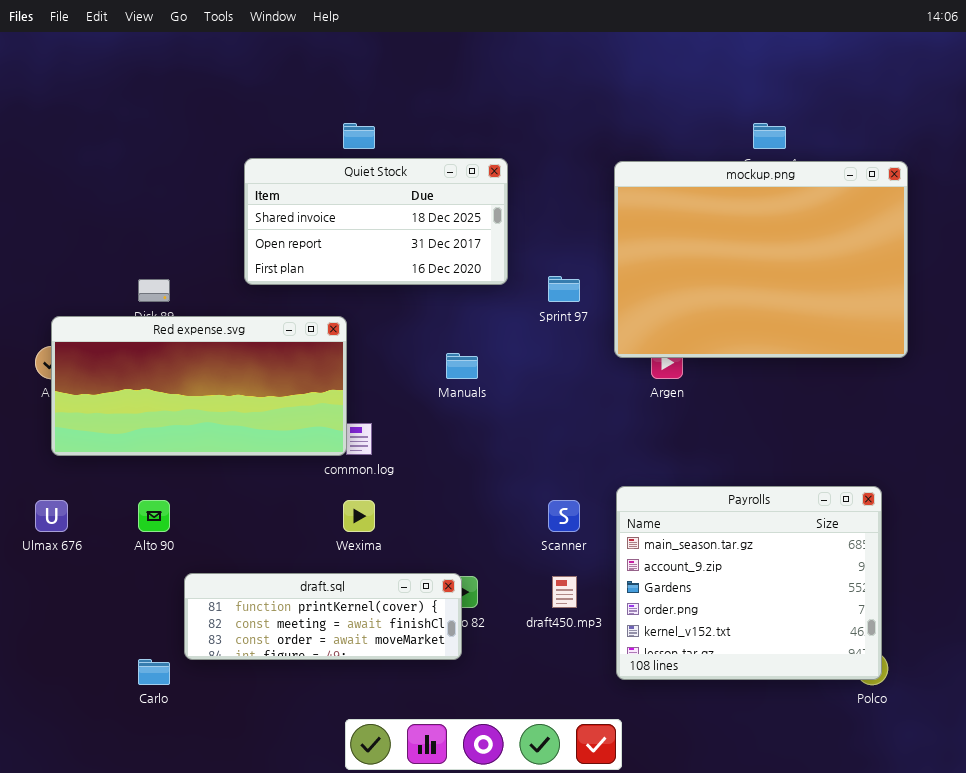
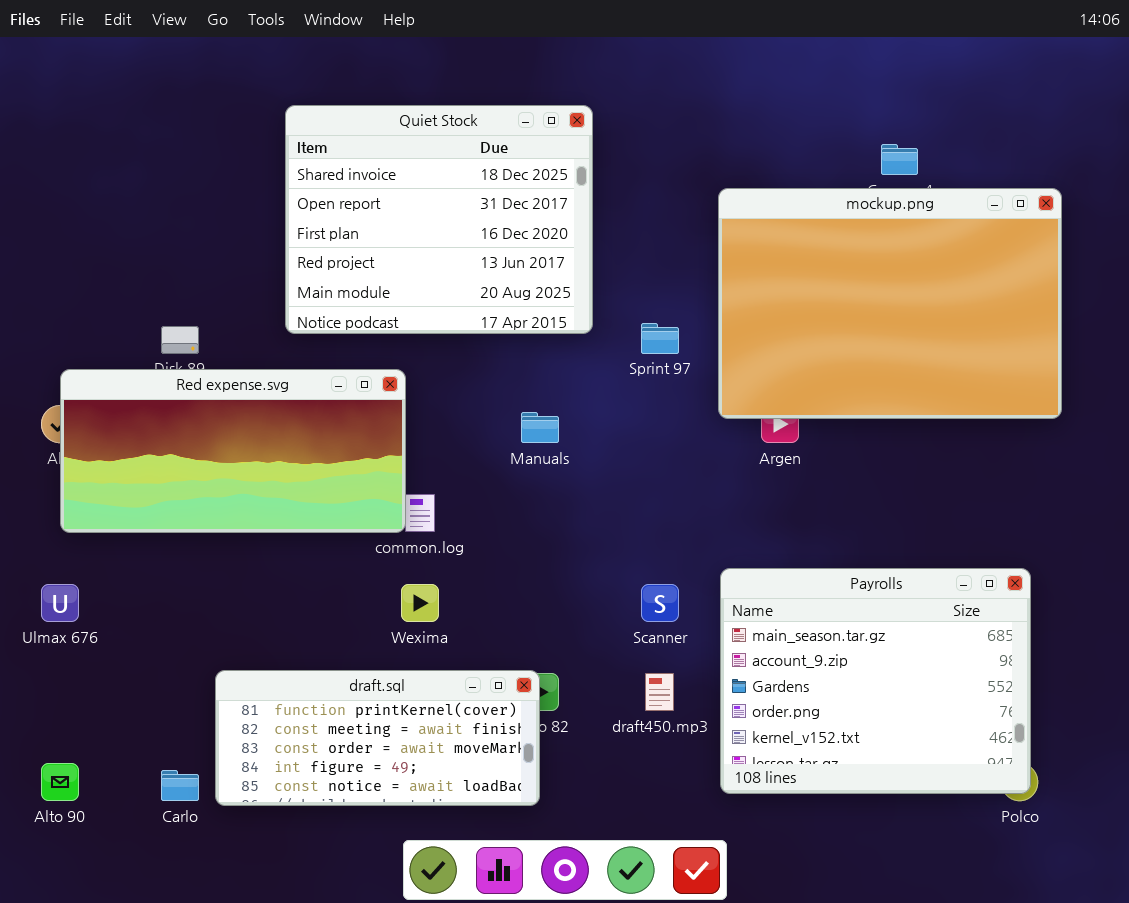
Quiet Stock: [244,158,508,285] -> [285,105,593,334], resized
Alto 90: [138,500,170,532] -> [41,763,79,801], moved
draft.sql: [184,573,462,660] -> [215,670,540,806], resized

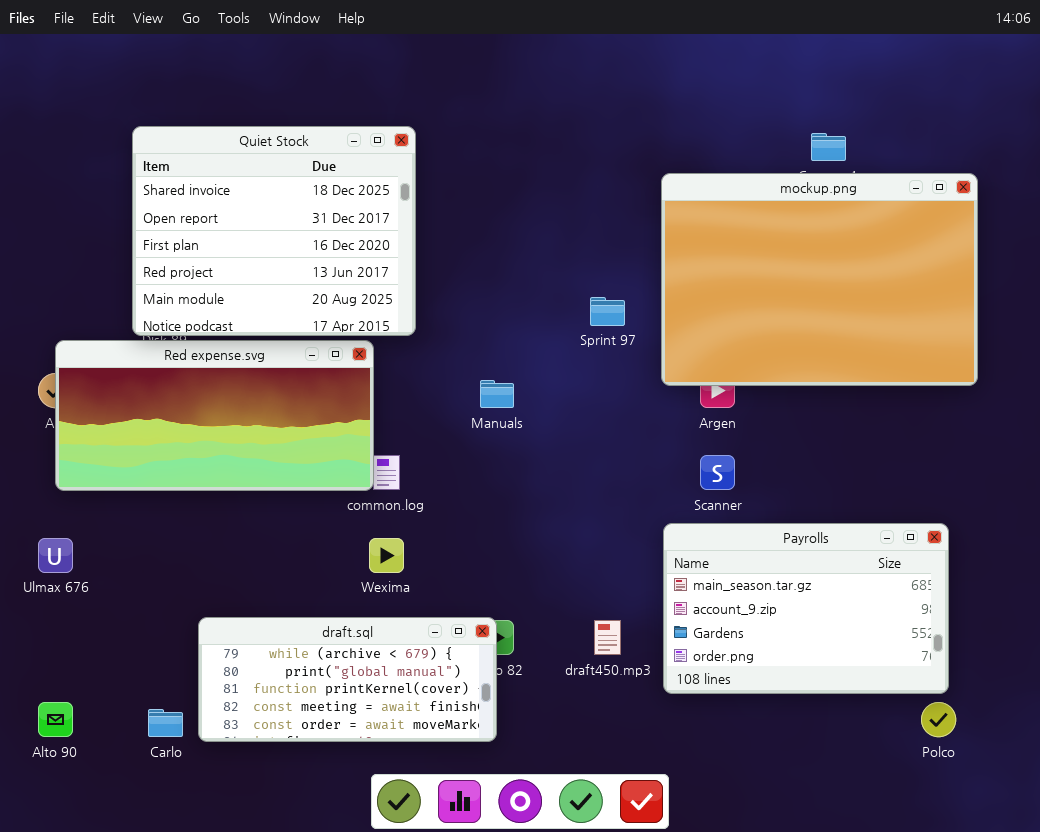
Quiet Stock: [285,105,593,334] -> [132,126,416,336], moved
Payrolls: [720,568,1031,794] -> [663,523,949,694], resized
Scanner: [641,584,679,622] -> [700,455,735,490], moved
draft.sql: [215,670,540,806] -> [198,617,497,742], scrolled up 2 rows

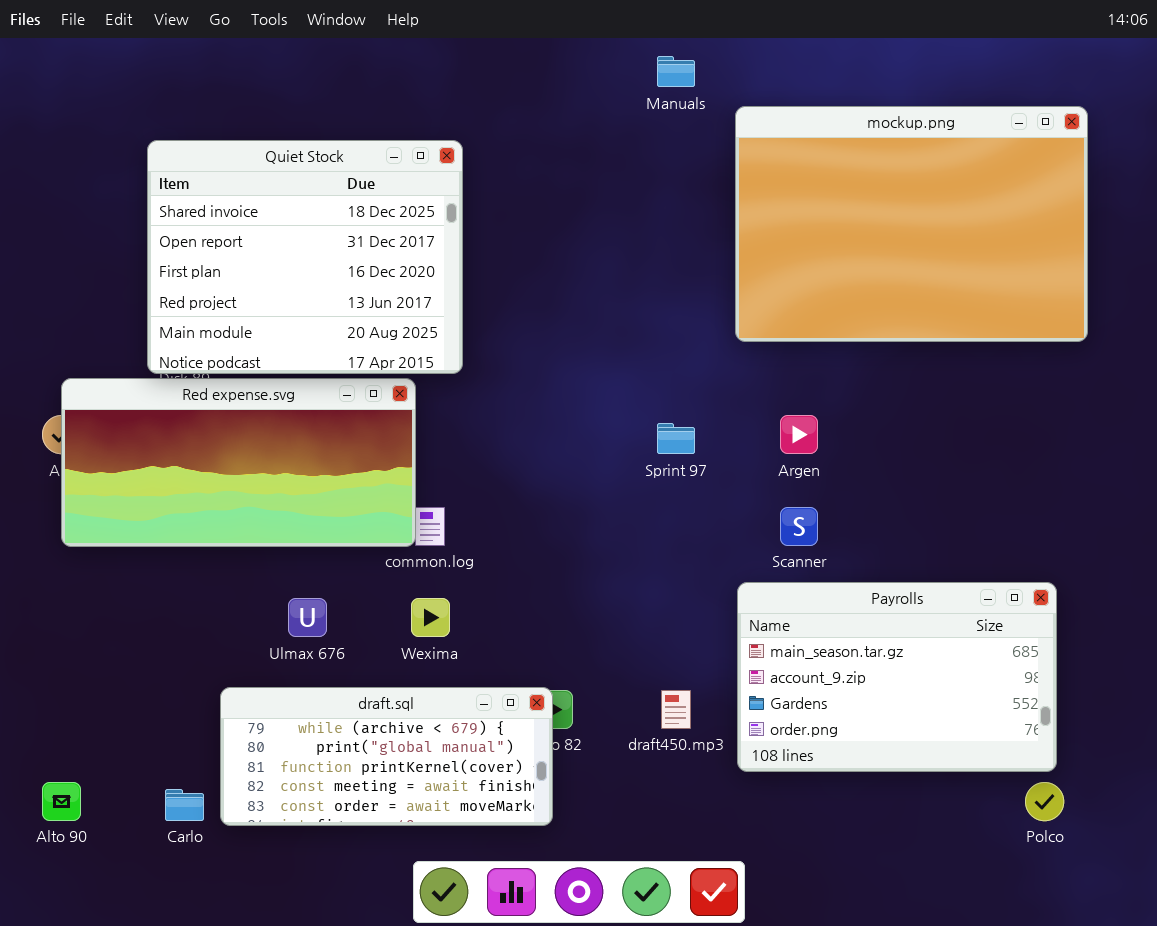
mockup.png: [661,173,978,386] -> [735,106,1088,342], moved
Sprint 97: [590,297,625,326] -> [657,423,695,454], moved
Manuals: [480,380,514,408] -> [657,56,695,87], moved
Ulmax 676: [38,538,73,573] -> [288,598,327,637], moved

